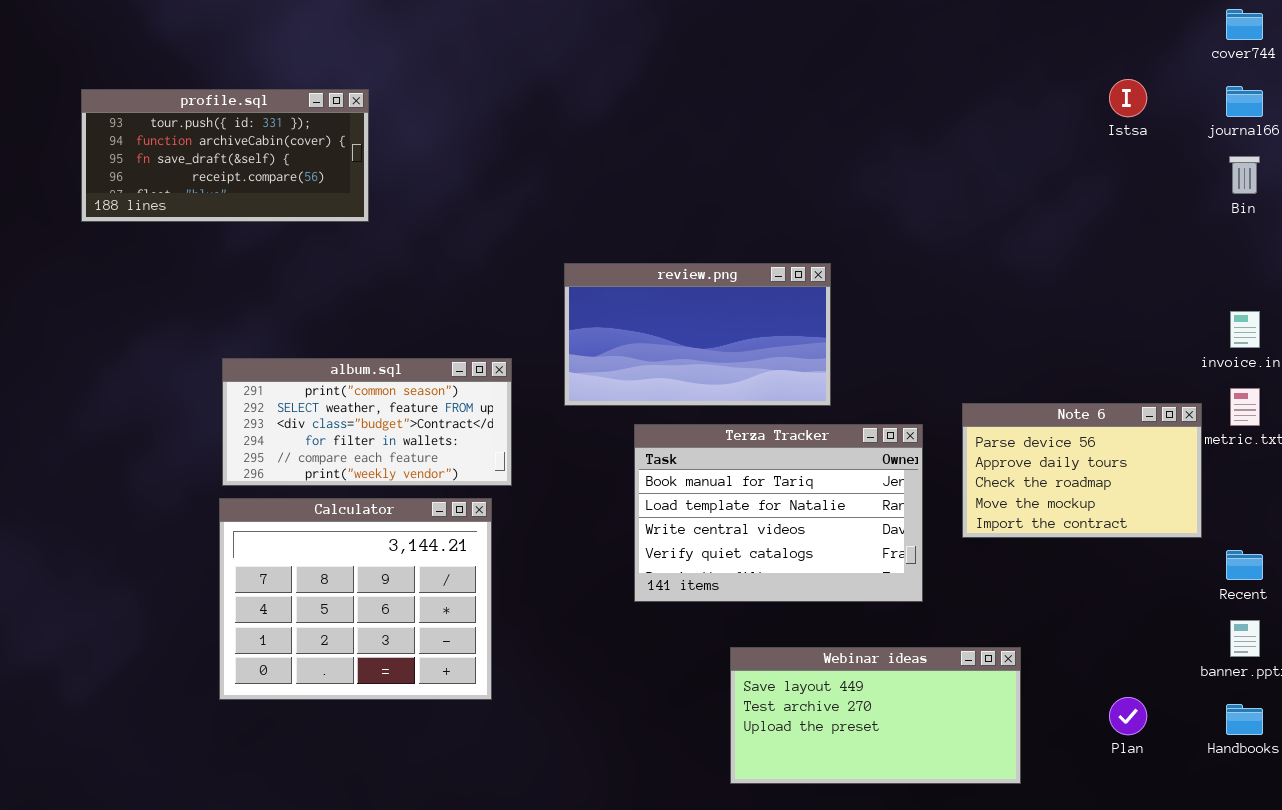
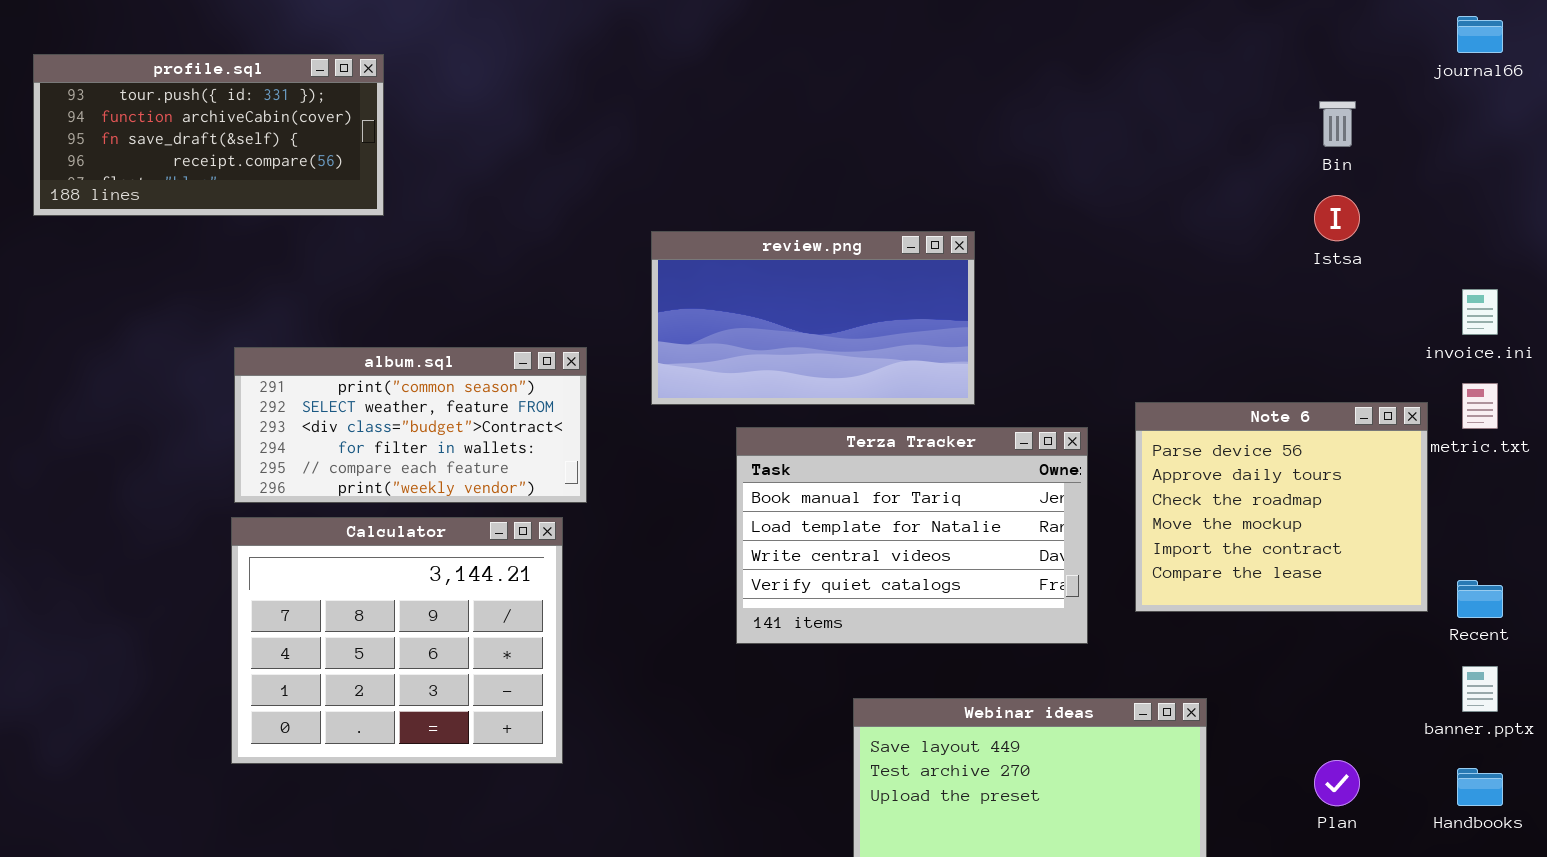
Istsa: [1109,79,1147,117] -> [1314,195,1360,241], moved
profile.sql: [81,89,369,222] -> [33,54,384,216], moved
Bin: [1229,156,1260,194] -> [1319,101,1356,147], moved
Note 6: [962,403,1202,538] -> [1135,402,1428,612], resized

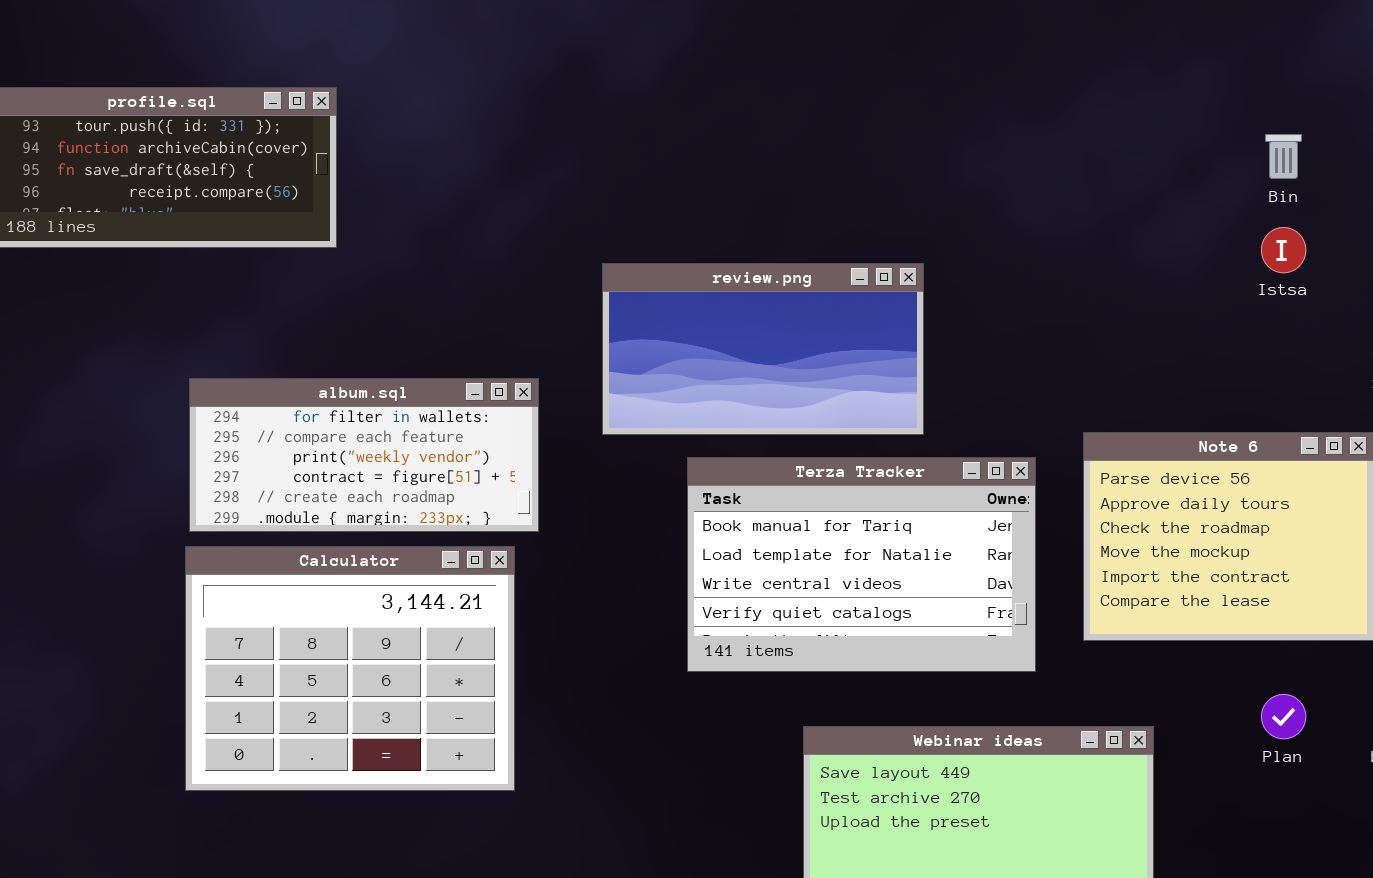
album.sql: [234,347,587,503] -> [189,378,539,532], scrolled down 3 rows
Plan: [1314,760,1360,806] -> [1261,694,1306,739], moved

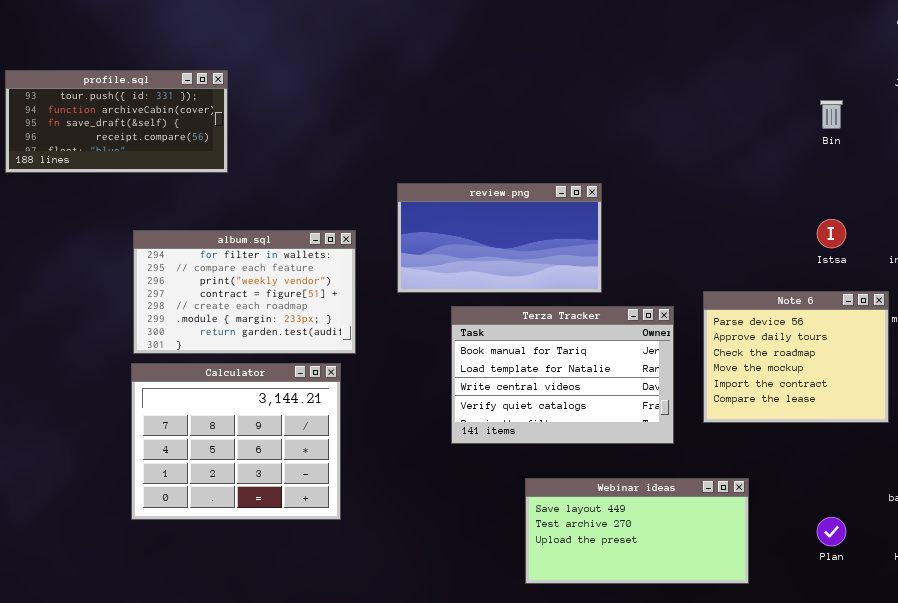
Istsa: [1261,227,1306,273] -> [817,219,846,248], moved
album.sql: [189,378,539,532] -> [133,230,356,354], resized
Plan: [1261,694,1306,739] -> [817,517,846,546], moved

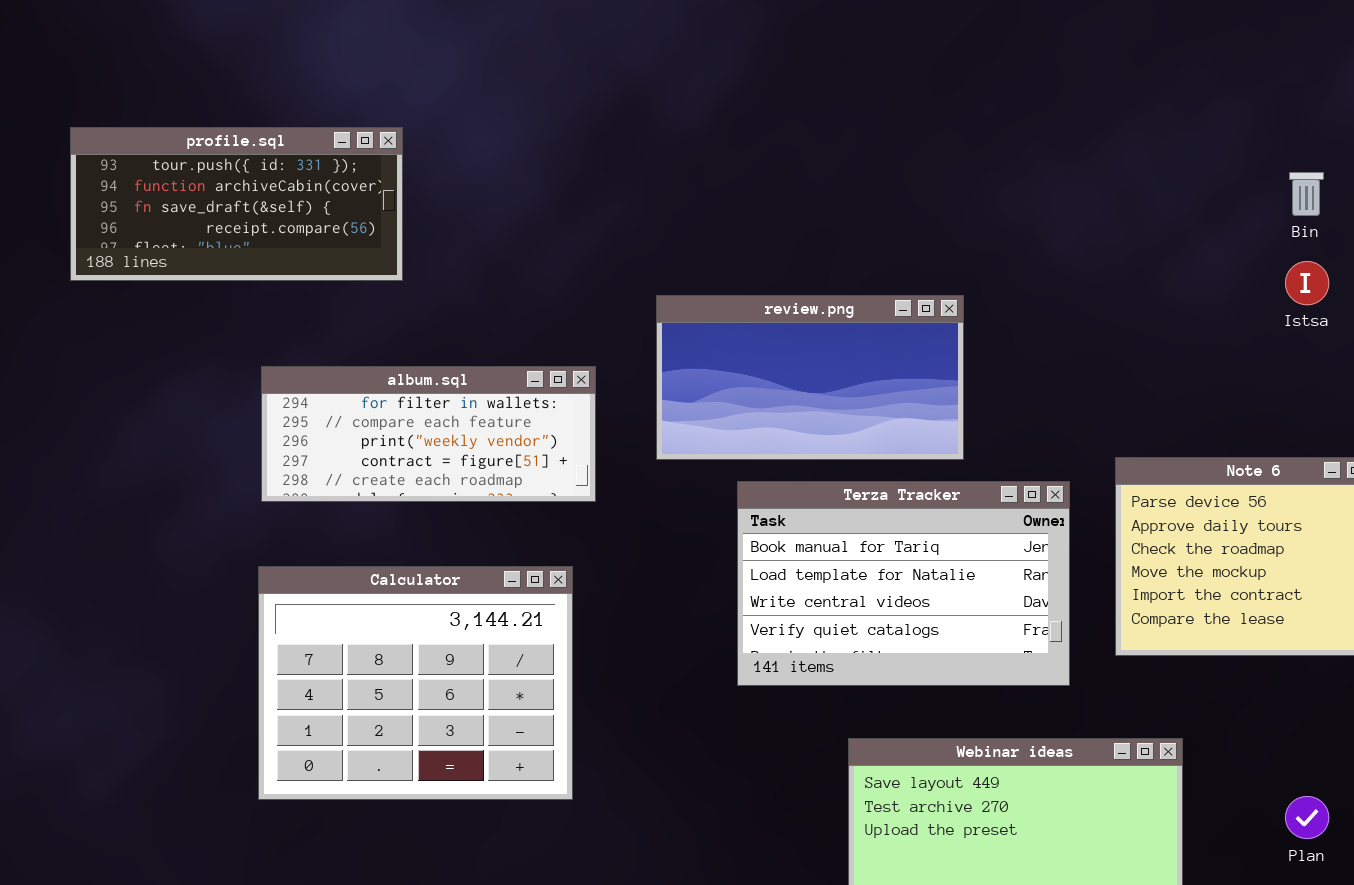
Istsa: [817,219,846,248] -> [1285,261,1329,305], moved
album.sql: [133,230,356,354] -> [261,366,596,502], resized

